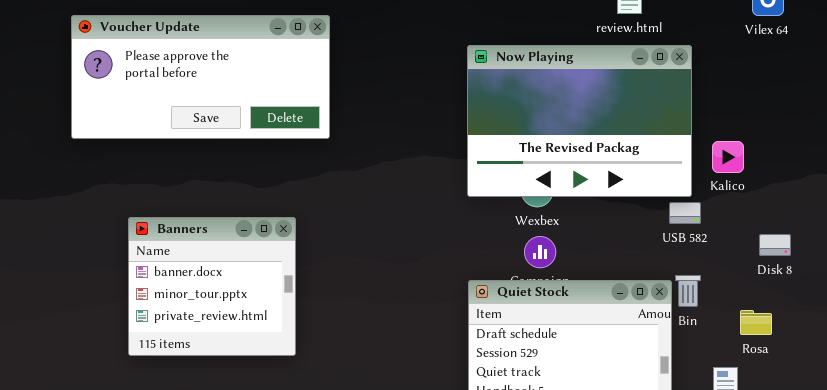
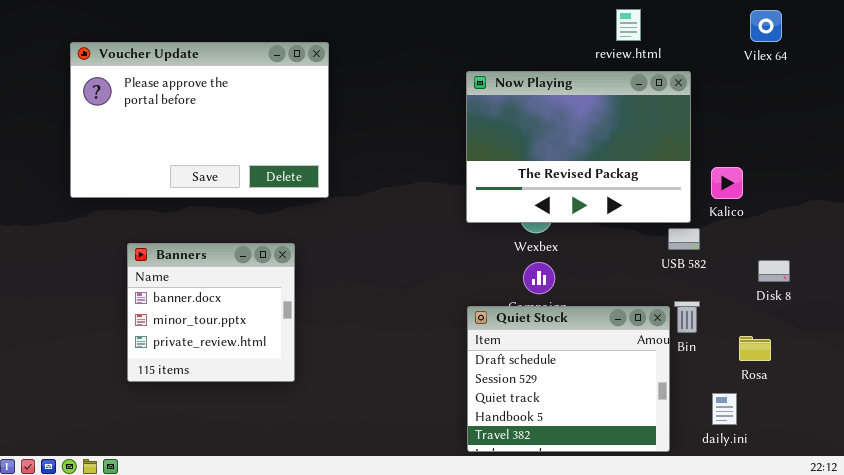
Voucher Update: [71,15,330,139] -> [70,42,329,198], resized

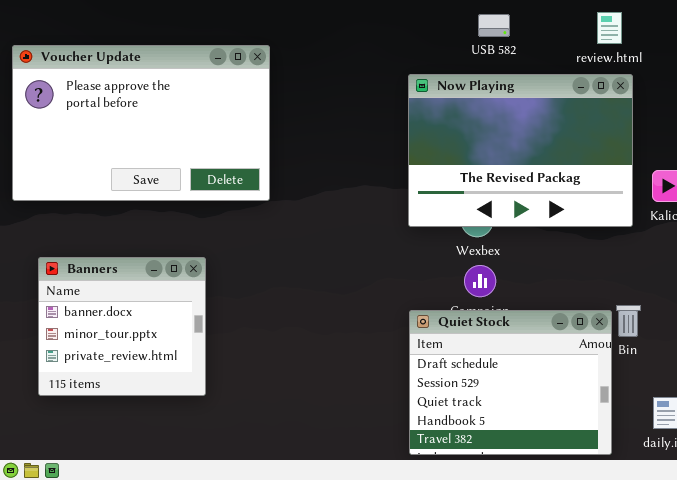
review.html: [616,9,641,41] -> [597,12,622,44], moved
USB 582: [668,228,700,250] -> [478,14,510,37], moved
Banners: [127,243,295,382] -> [38,257,206,396], moved

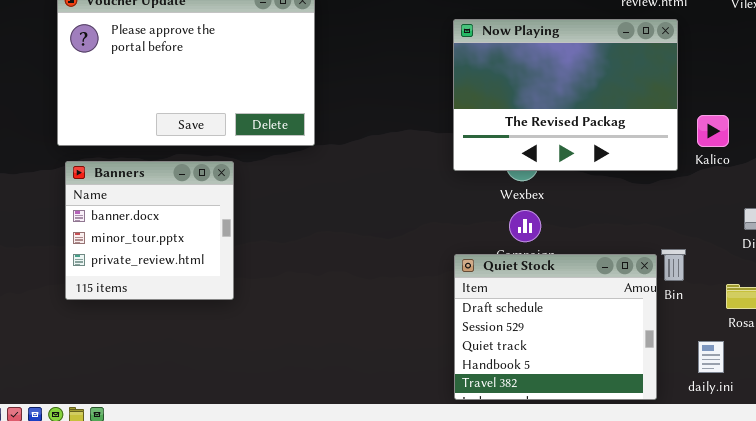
Banners: [38,257,206,396] -> [65,161,234,300], moved

